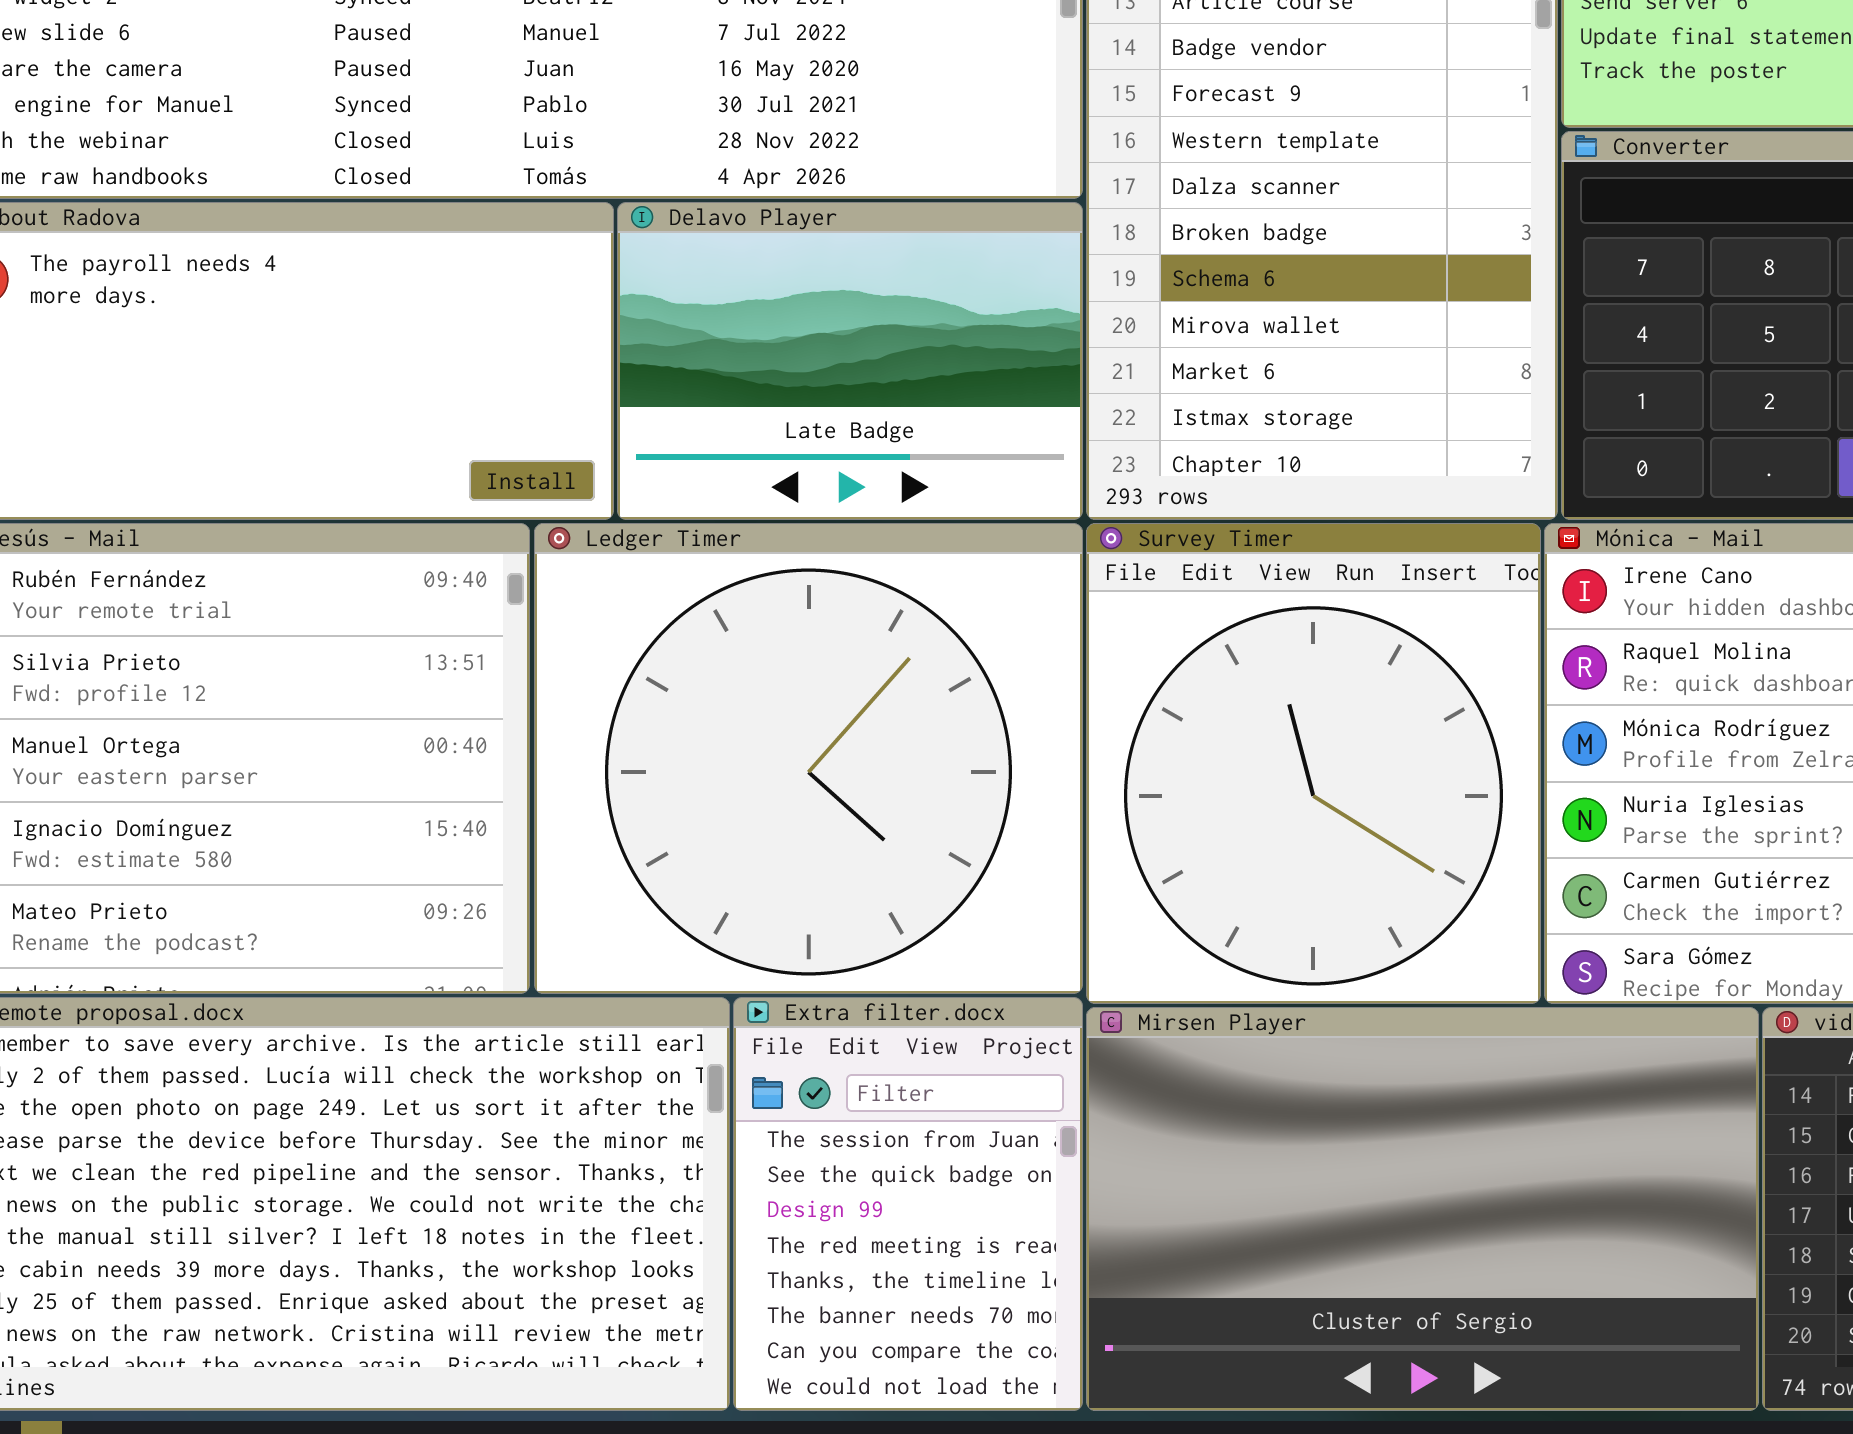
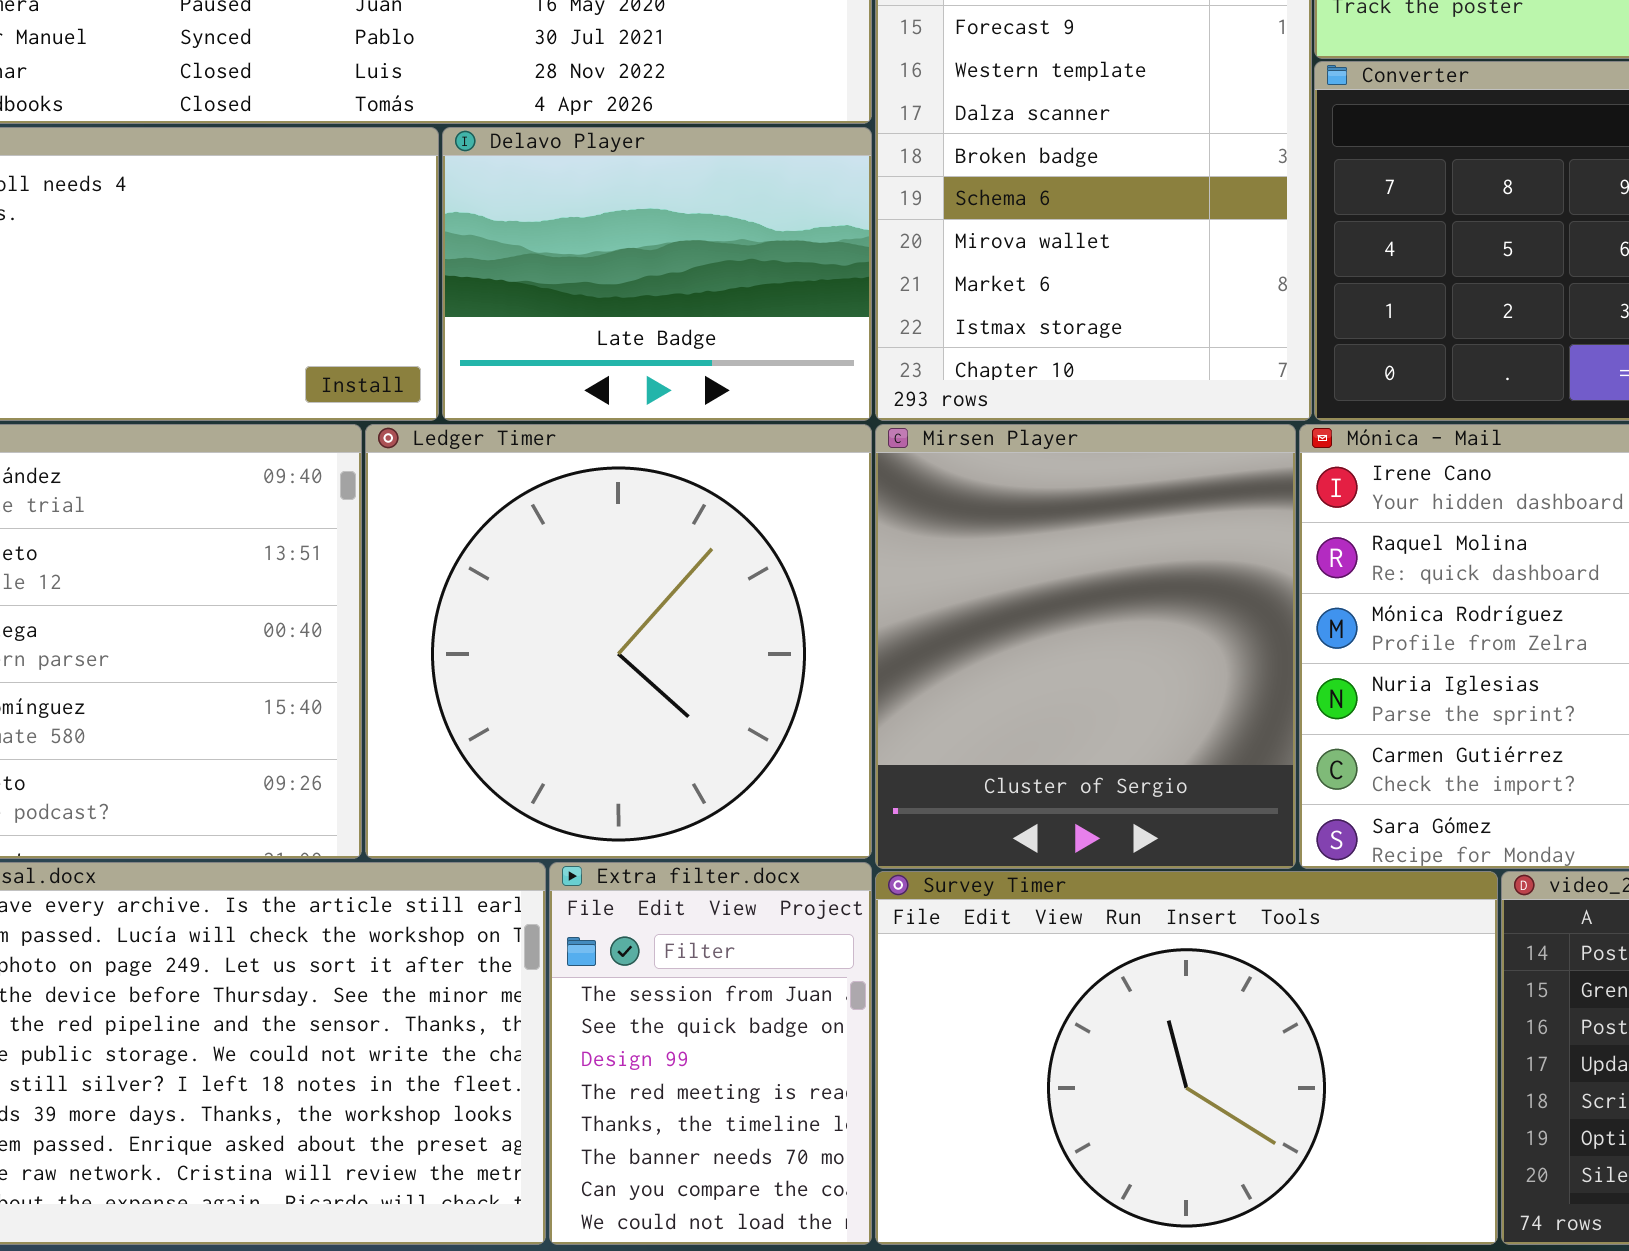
Survey Timer: [1086,523,1541,1004] -> [875,871,1498,1245], moved, resized
Mirsen Player: [1086,1007,1759,1411] -> [875,424,1296,869], moved, resized

